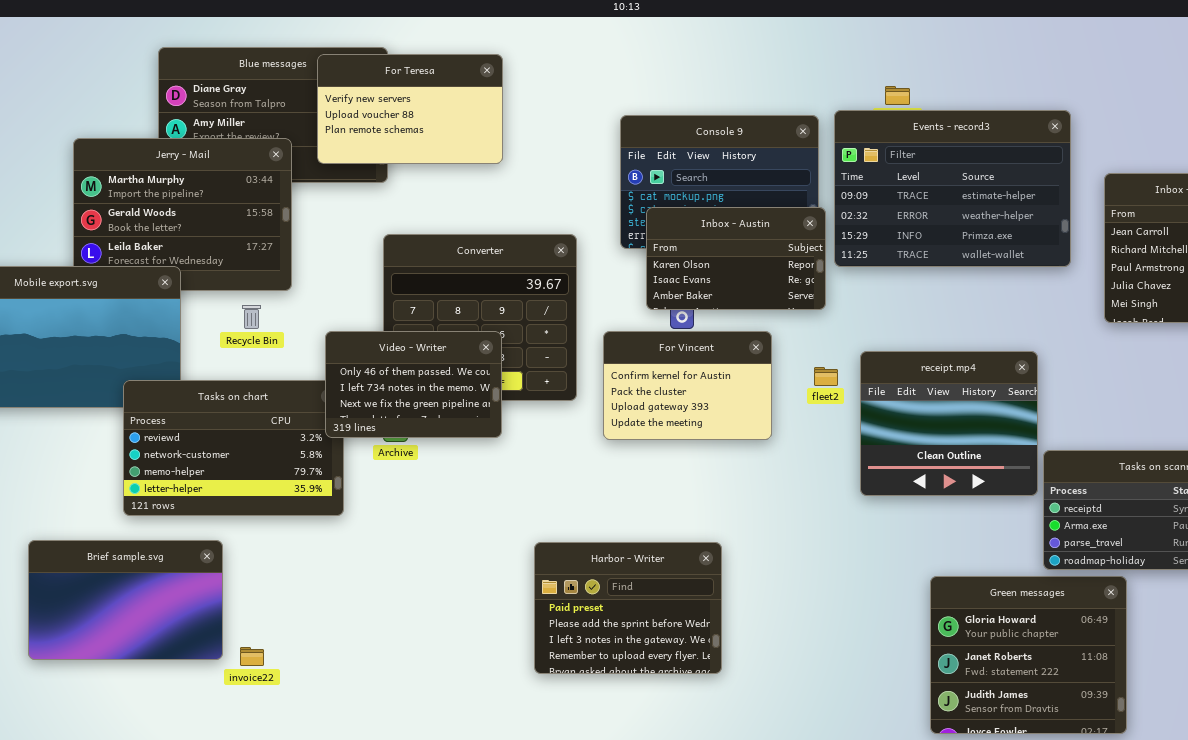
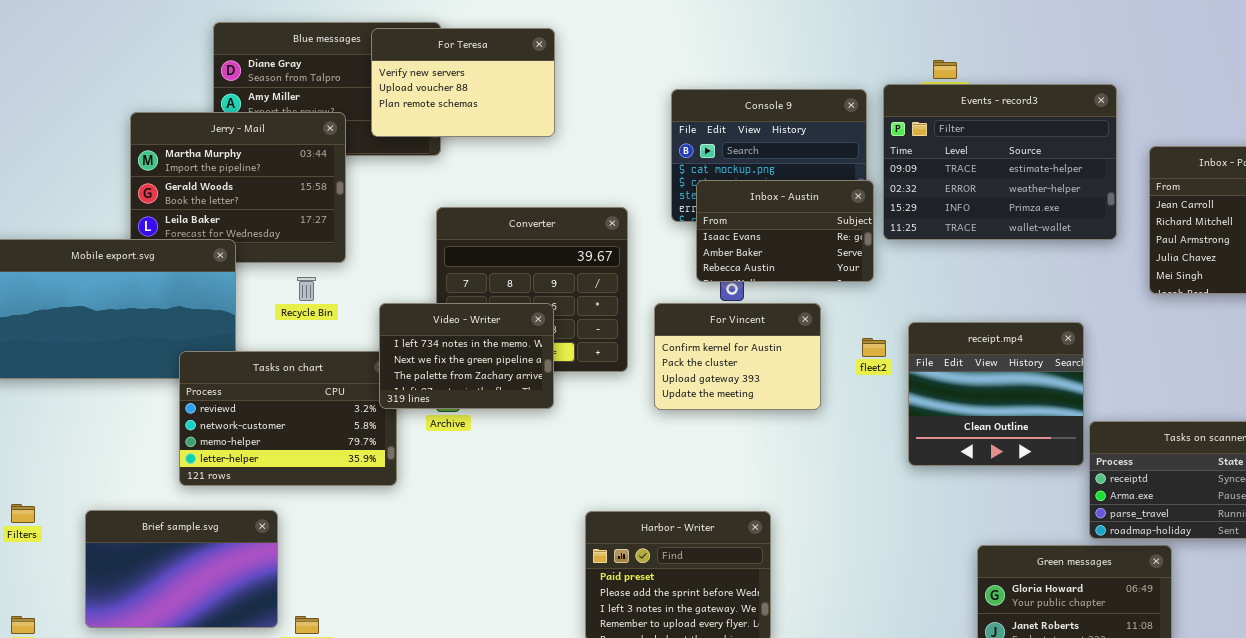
Inbox - Austin: [646,207,826,310] -> [696,180,874,282], scrolled down 1 row
Video - Writer: [325,331,502,438] -> [379,303,554,409], scrolled down 1 row

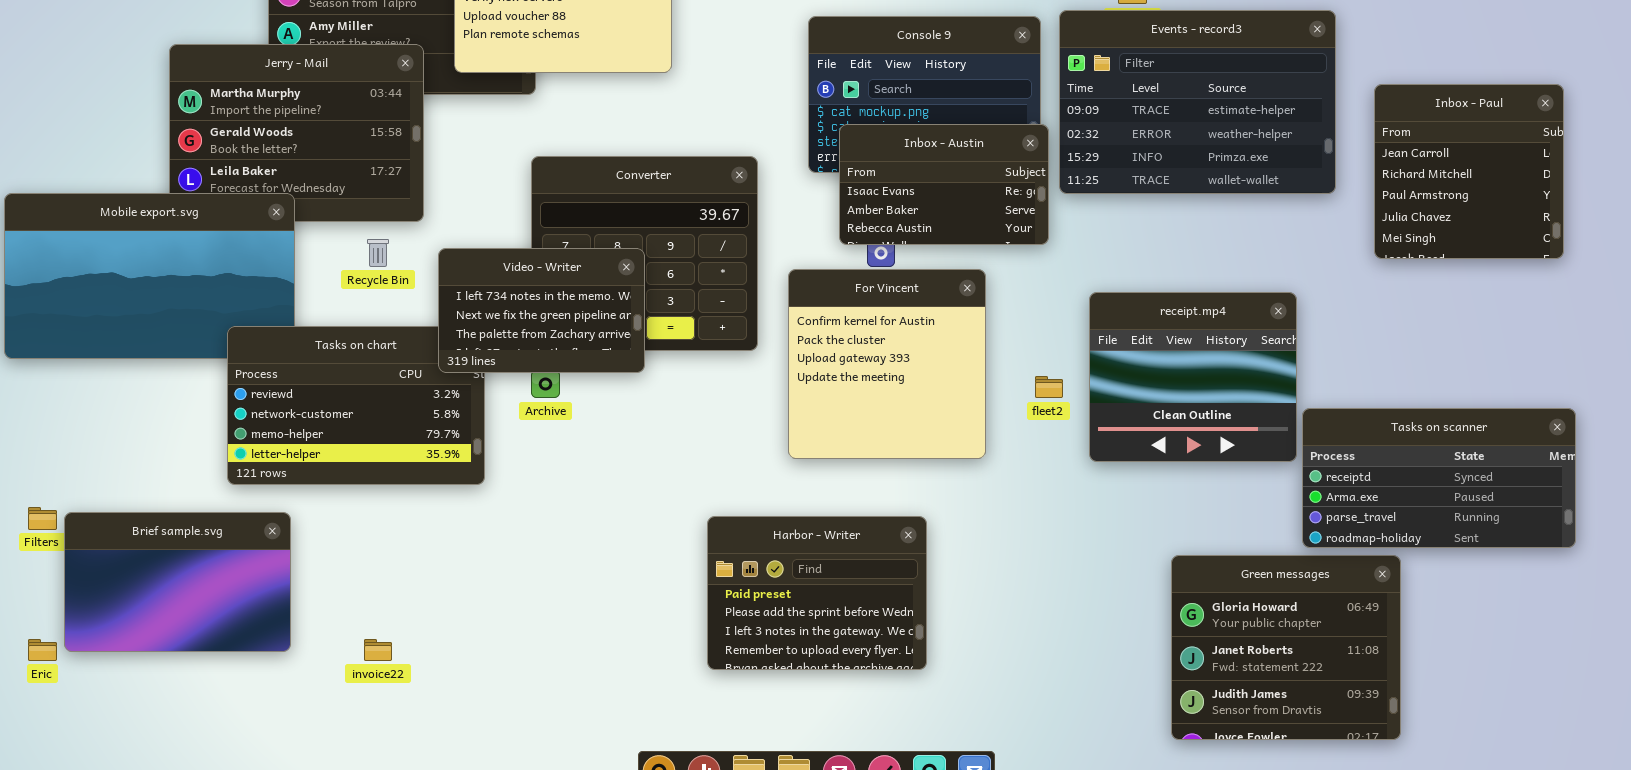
Video - Writer: [379,303,554,409] -> [438,248,645,373], moved
For Vincent: [654,303,821,410] -> [788,269,986,459], resized
fleet2: [862,338,886,357] -> [1035,376,1063,398], moved
Brief sample.svg: [85,510,278,628] -> [64,512,291,652], moved

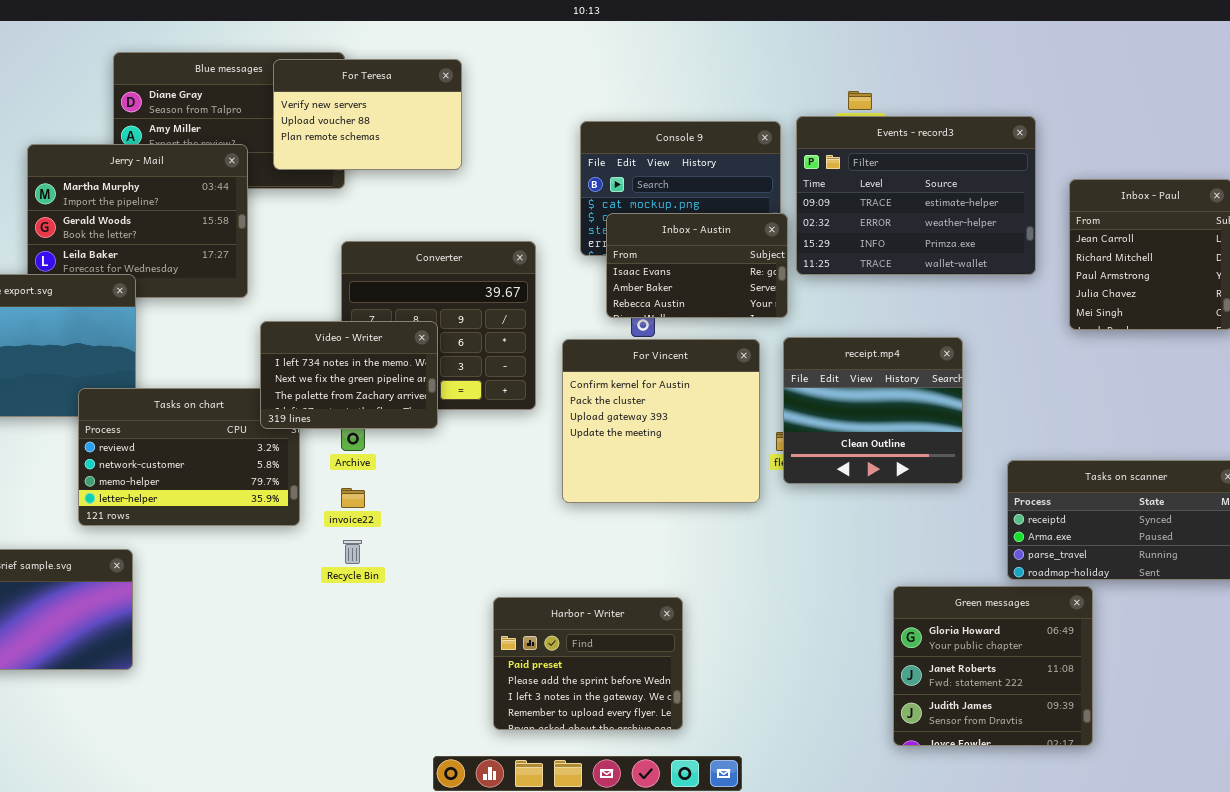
Recycle Bin: [367,239,389,267] -> [343,540,362,564], moved
For Vincent: [788,269,986,459] -> [562,339,760,503], resized
receipt.mp4: [1089,292,1297,462] -> [783,337,963,484], moved
Harbor - Writer: [707,516,927,670] -> [493,597,683,730], moved
invoice22: [364,639,392,661] -> [341,488,365,508], moved

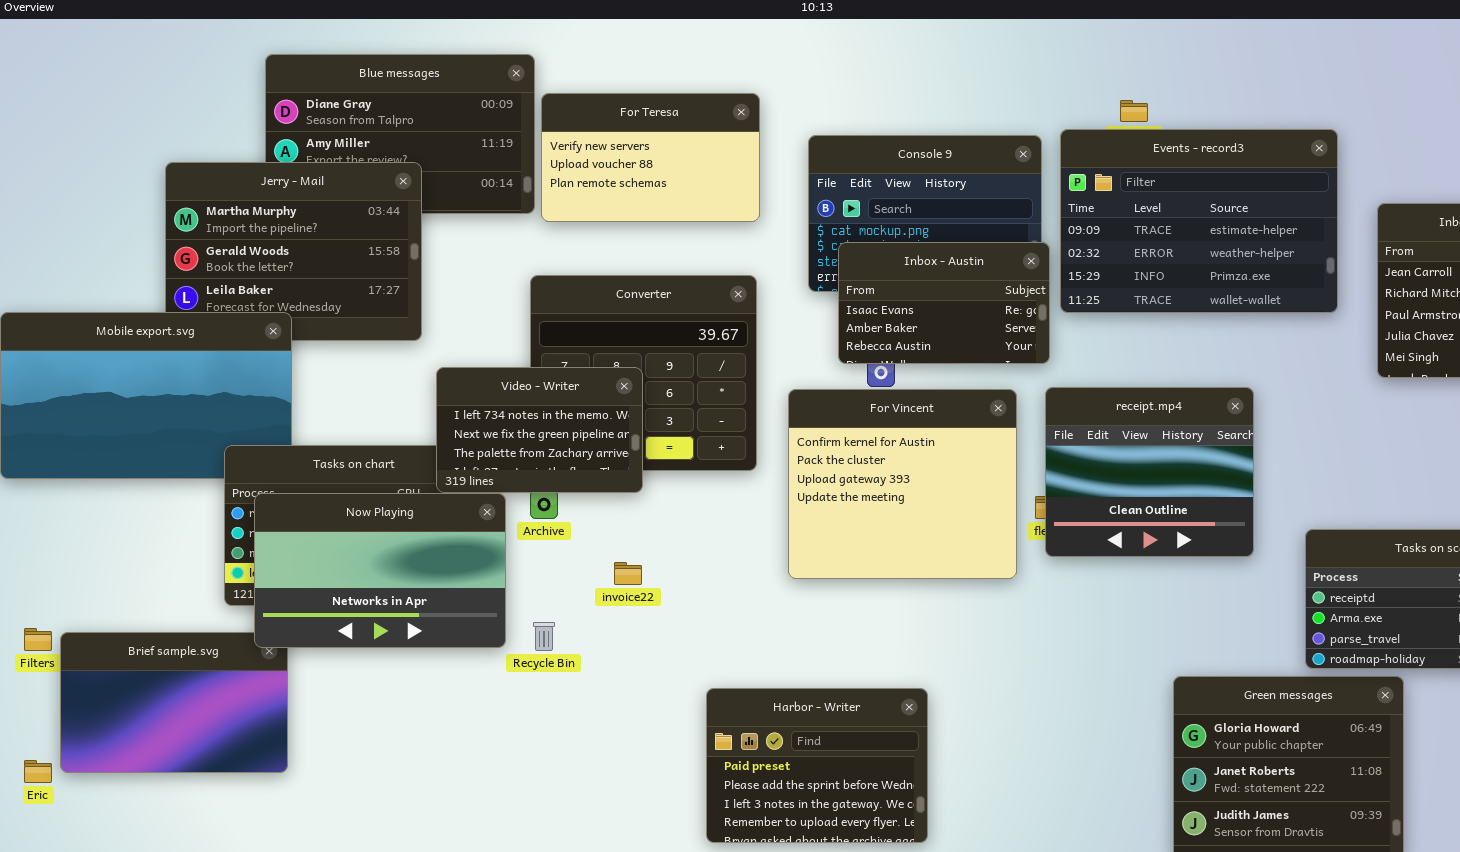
For Teresa: [273,59,462,170] -> [541,93,760,222], moved
Now Playing: none -> [254,493,506,648], opened
invoice22: [341,488,365,508] -> [614,562,642,585], moved

